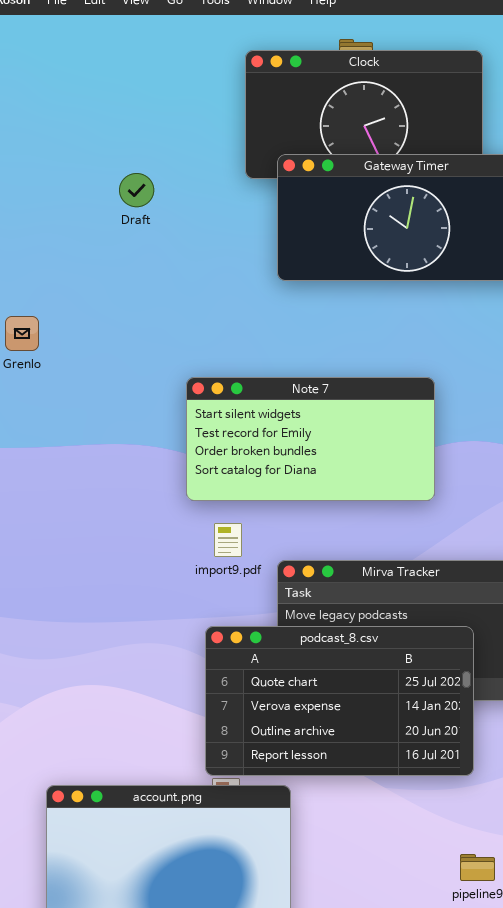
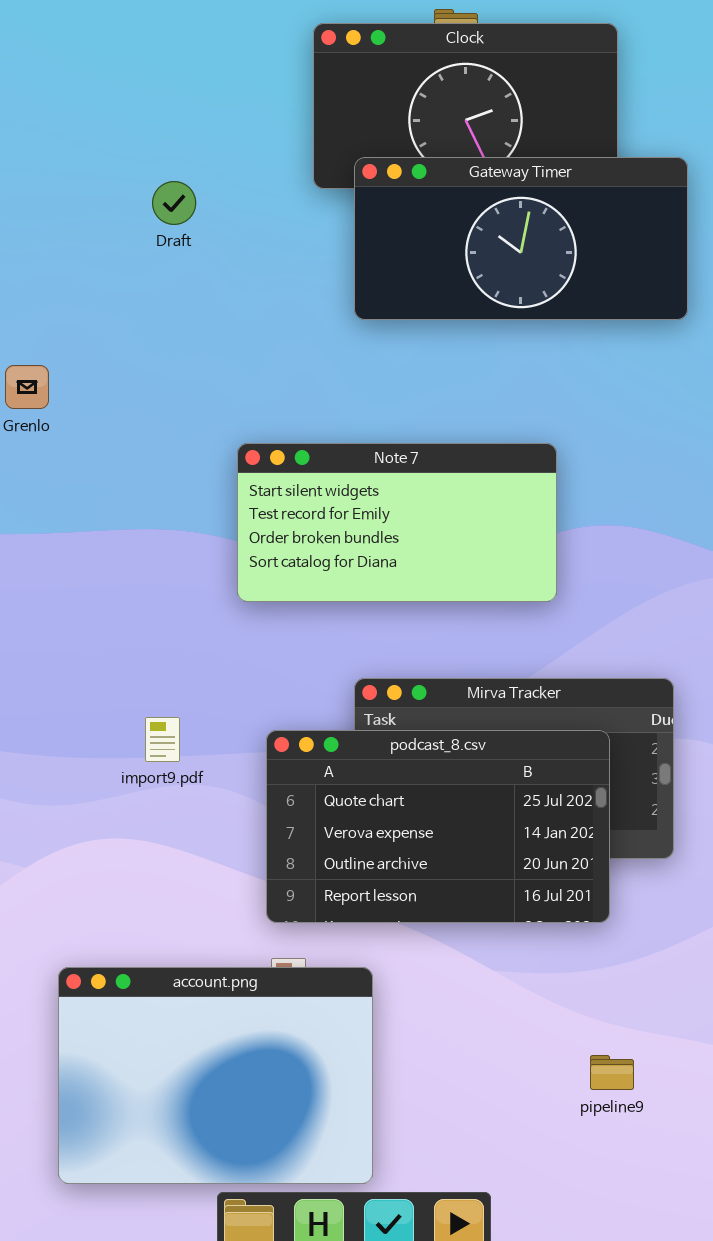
import9.pdf: [214,523,242,557] -> [145,717,180,762], moved
podcast_8.csv: [205,626,474,776] -> [266,730,610,923], moved

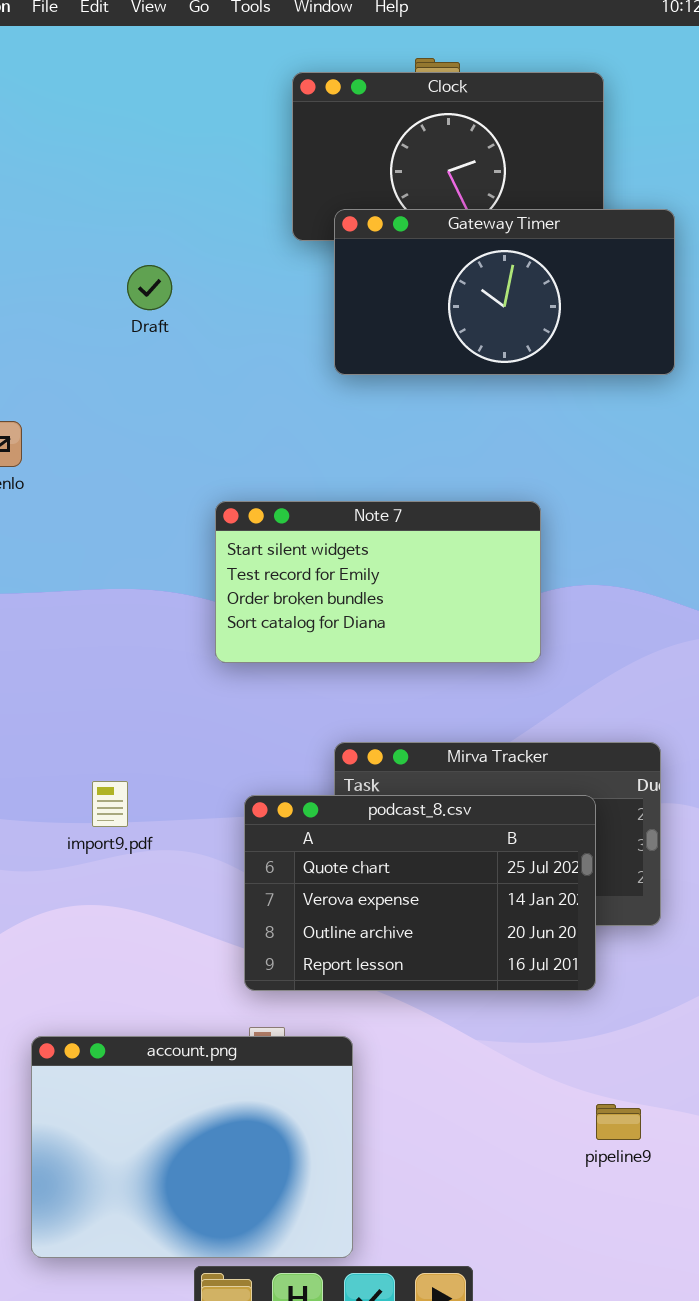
Draft: [152,181,196,225] -> [127,265,172,310], moved
import9.pdf: [145,717,180,762] -> [92,781,128,827], moved
pipeline9: [590,1055,634,1090] -> [596,1104,641,1140], moved

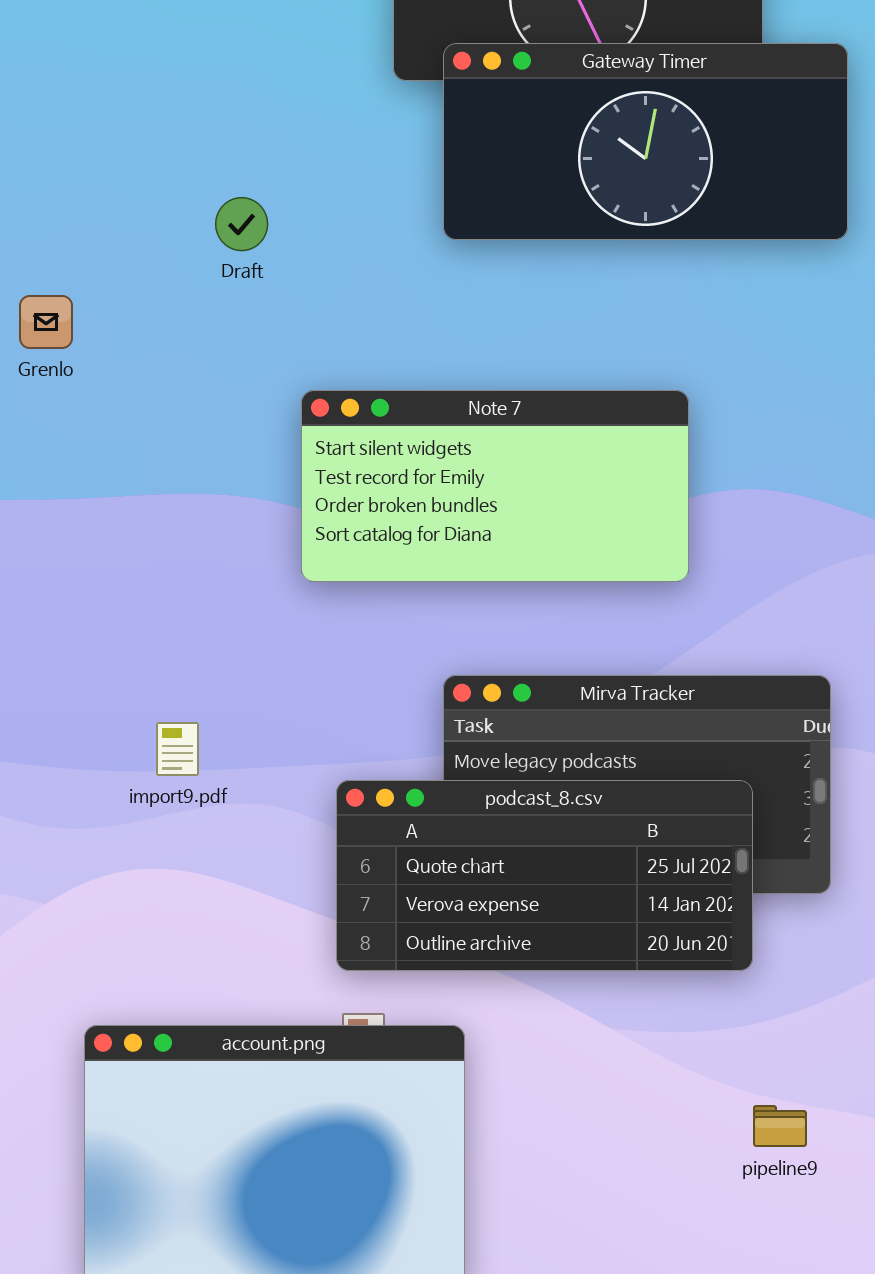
Draft: [127,265,172,310] -> [215,197,268,251], moved
podcast_8.csv: [244,795,596,991] -> [336,780,753,971], resized

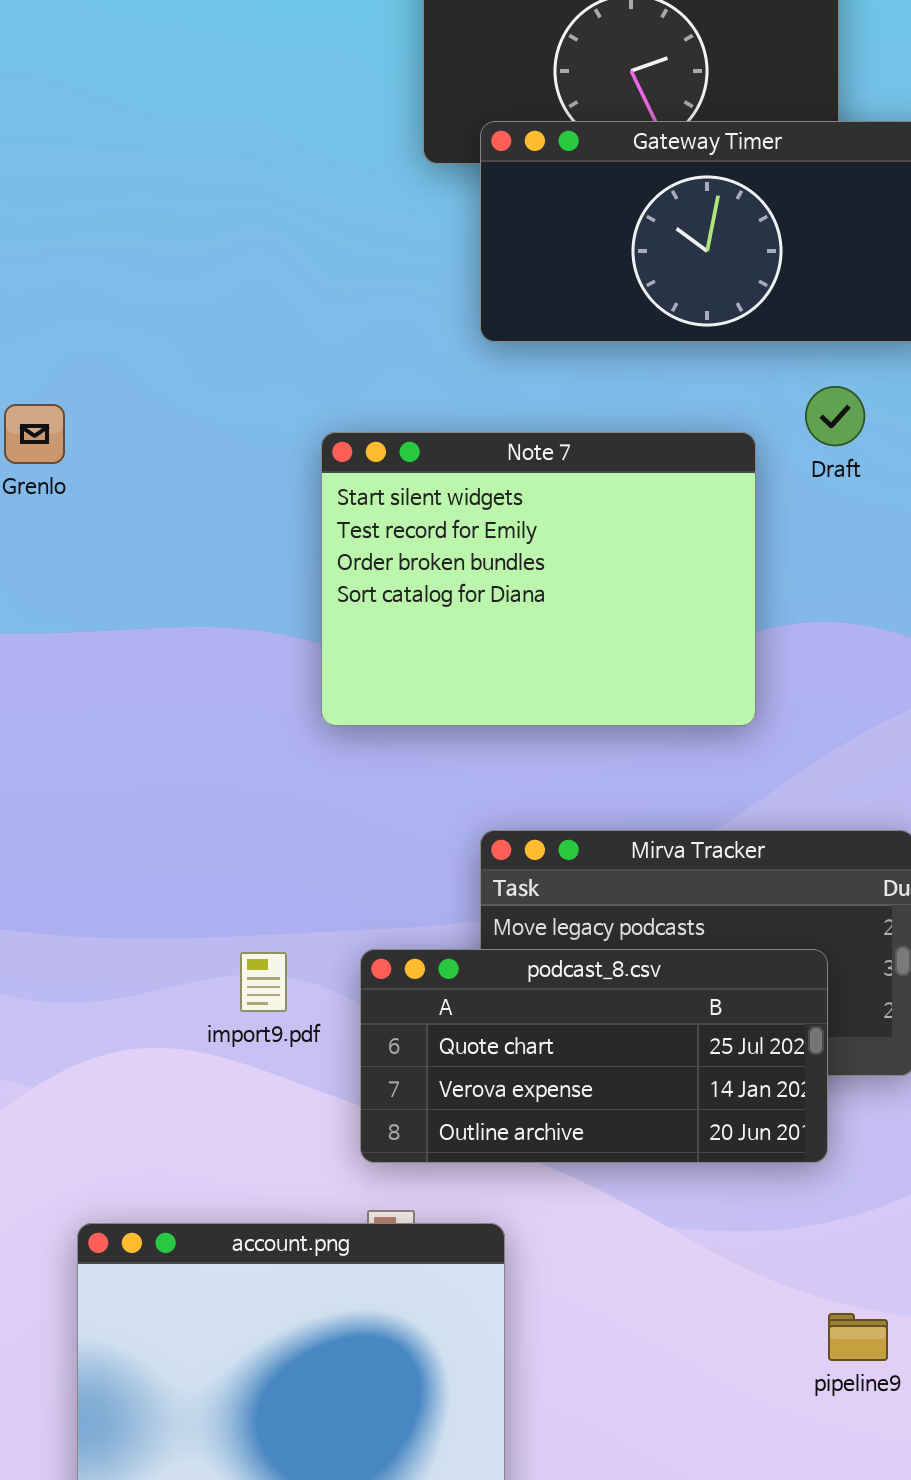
Draft: [215,197,268,251] -> [805,386,865,446], moved
Note 7: [301,390,689,582] -> [321,432,756,726], resized
import9.pdf: [156,722,199,776] -> [240,952,287,1012], moved

